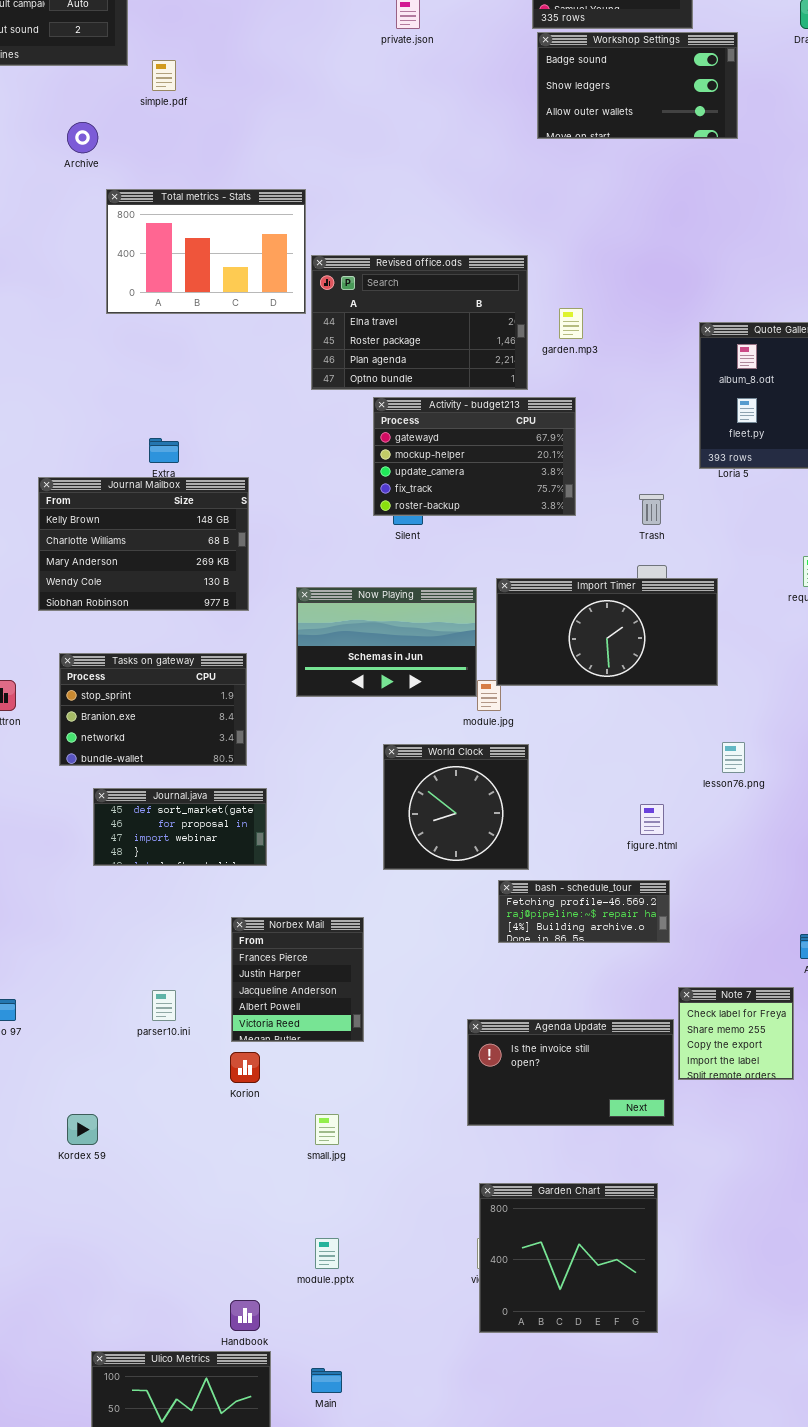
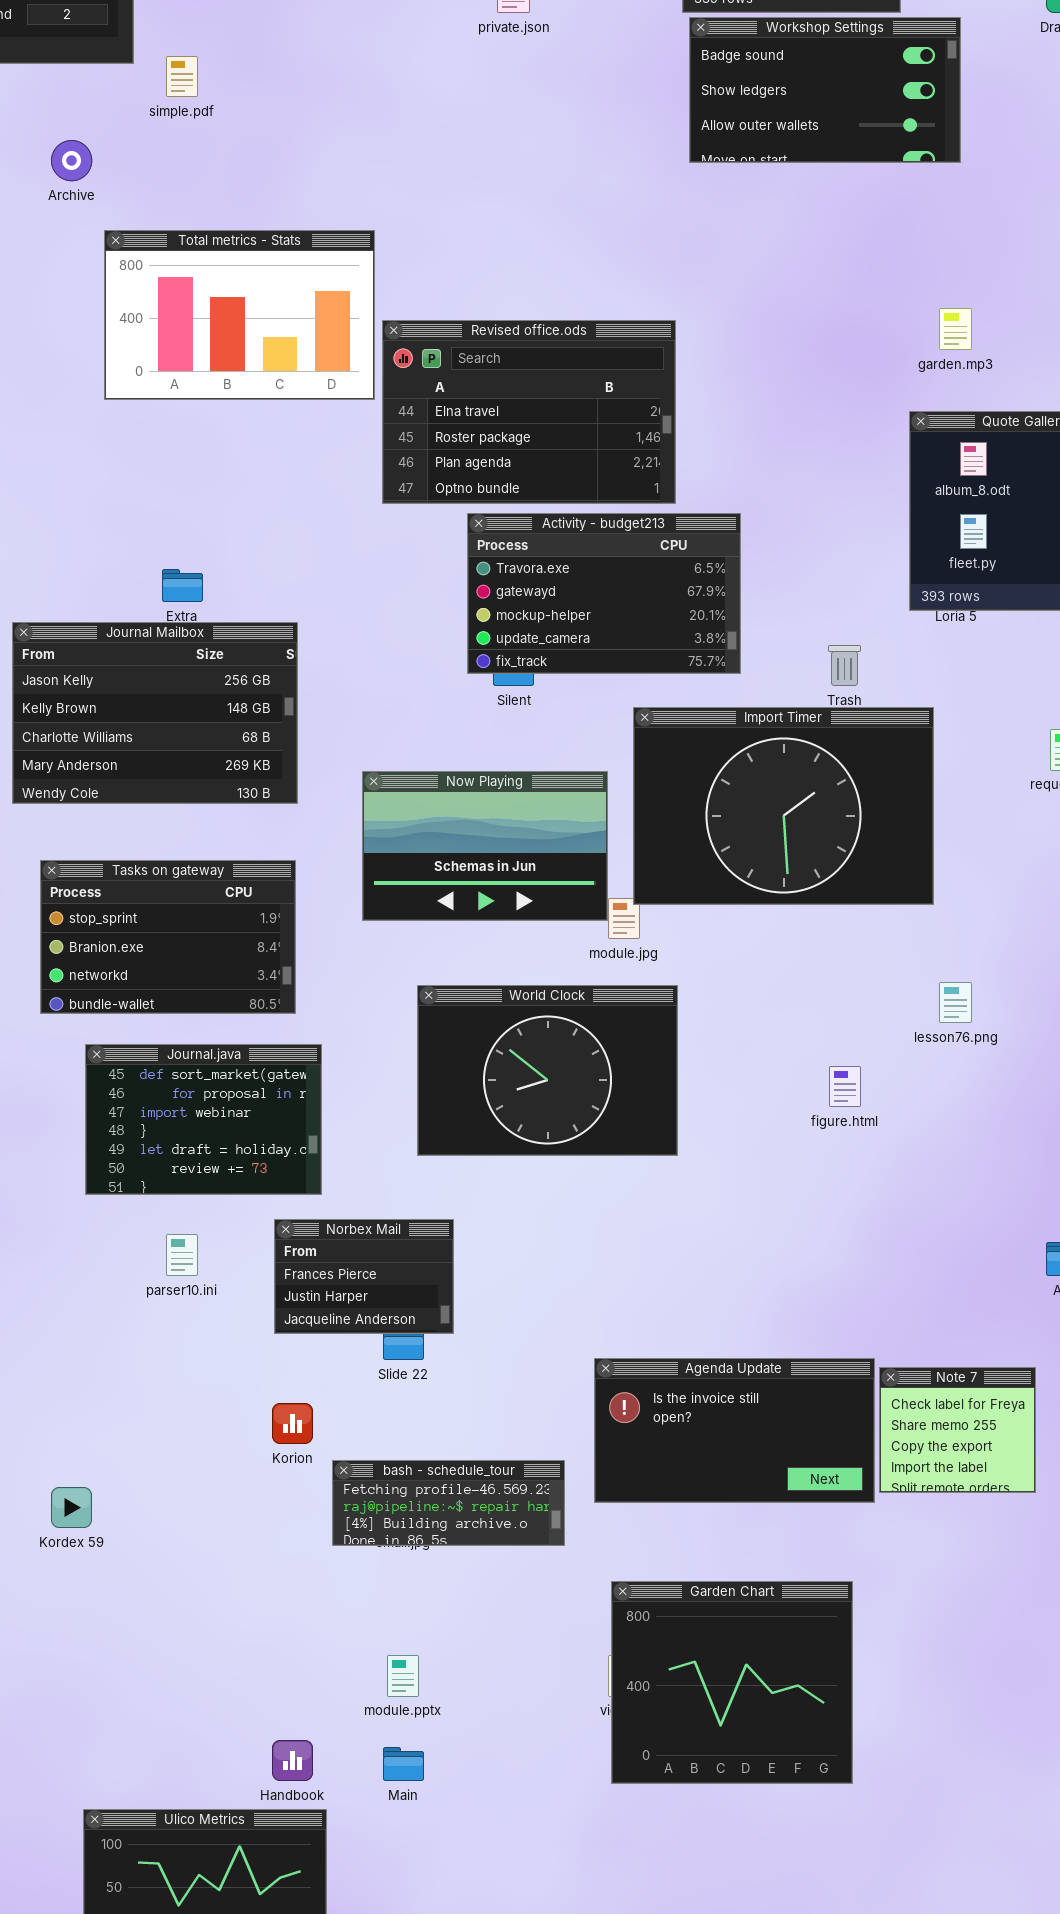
garden.mp3: [559,308,583,339] -> [939,308,972,350], moved
Activity - budget213: [373,397,576,516] -> [467,513,741,674], scrolled up 1 row
Journal Mailbox: [38,477,249,611] -> [12,622,298,804], scrolled up 1 row
Import Timer: [496,578,718,686] -> [633,707,934,905], resized
World Clock: [383,744,529,870] -> [417,985,678,1156], resized
Journal.java: [93,788,267,866] -> [85,1044,322,1195], resized
bash - schedule_tour: [498,880,670,943] -> [332,1460,565,1546], moved
Norbex Mail: [231,917,364,1042] -> [274,1219,454,1334], resized
Note 7: [678,987,794,1080] -> [879,1367,1036,1493], moved
parser10.ini: [152,990,176,1021] -> [166,1234,198,1276], moved
Main: [311,1368,342,1393] -> [383,1747,424,1781], moved

